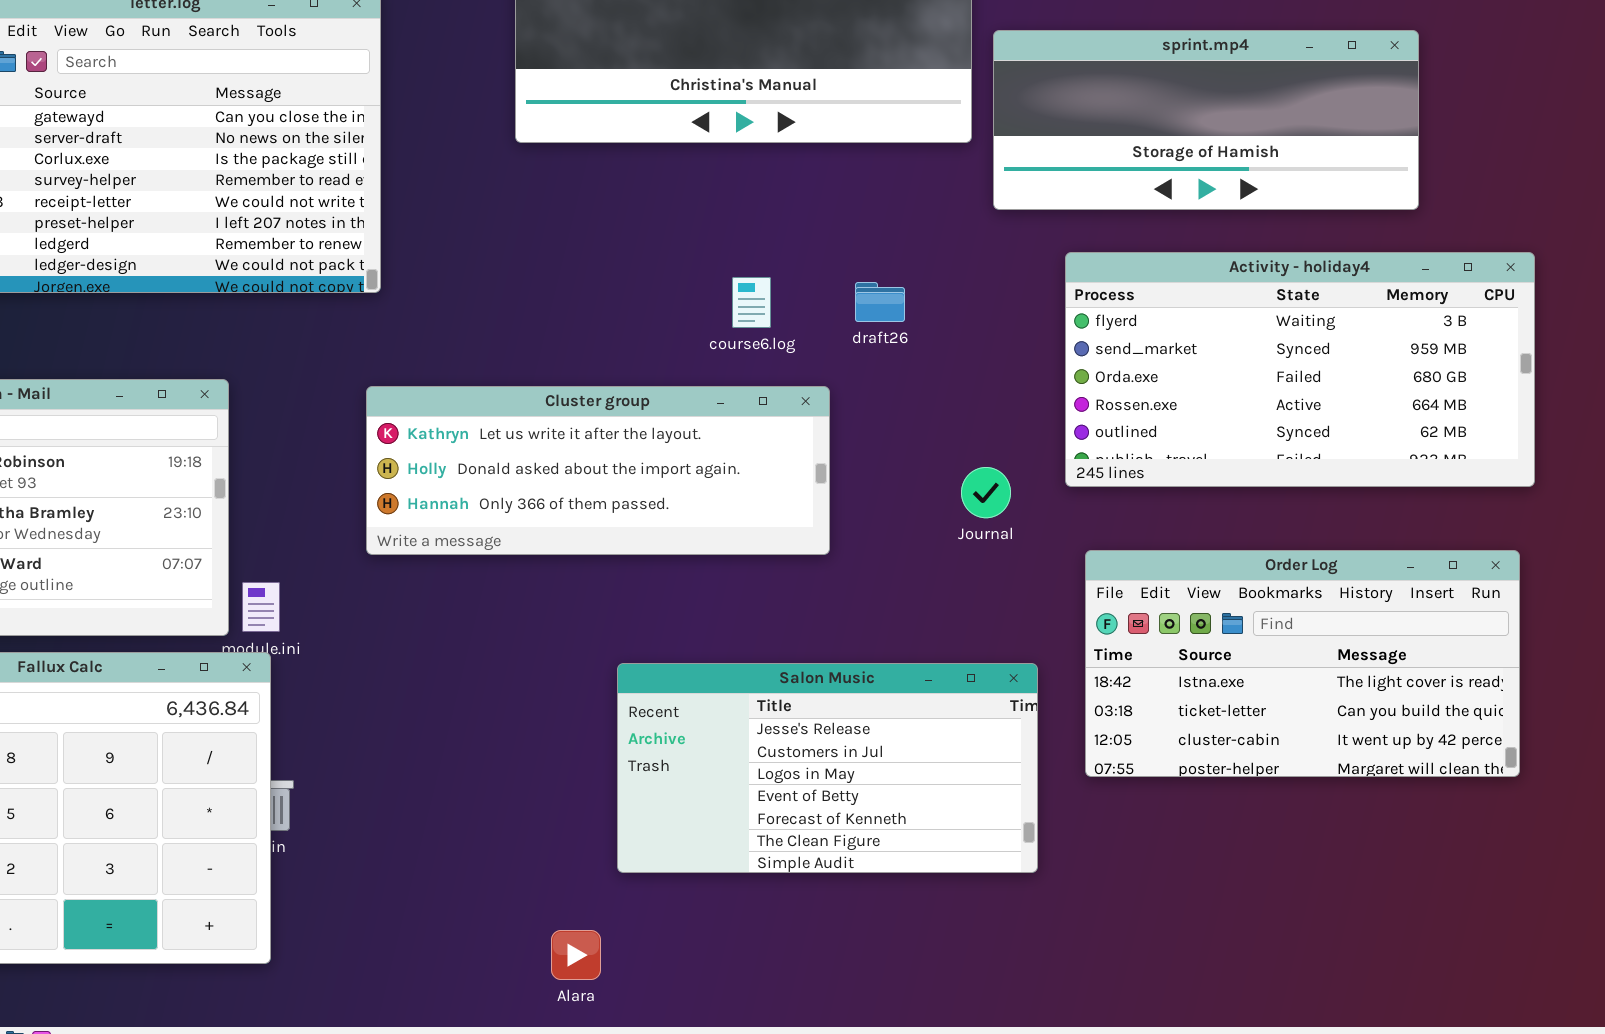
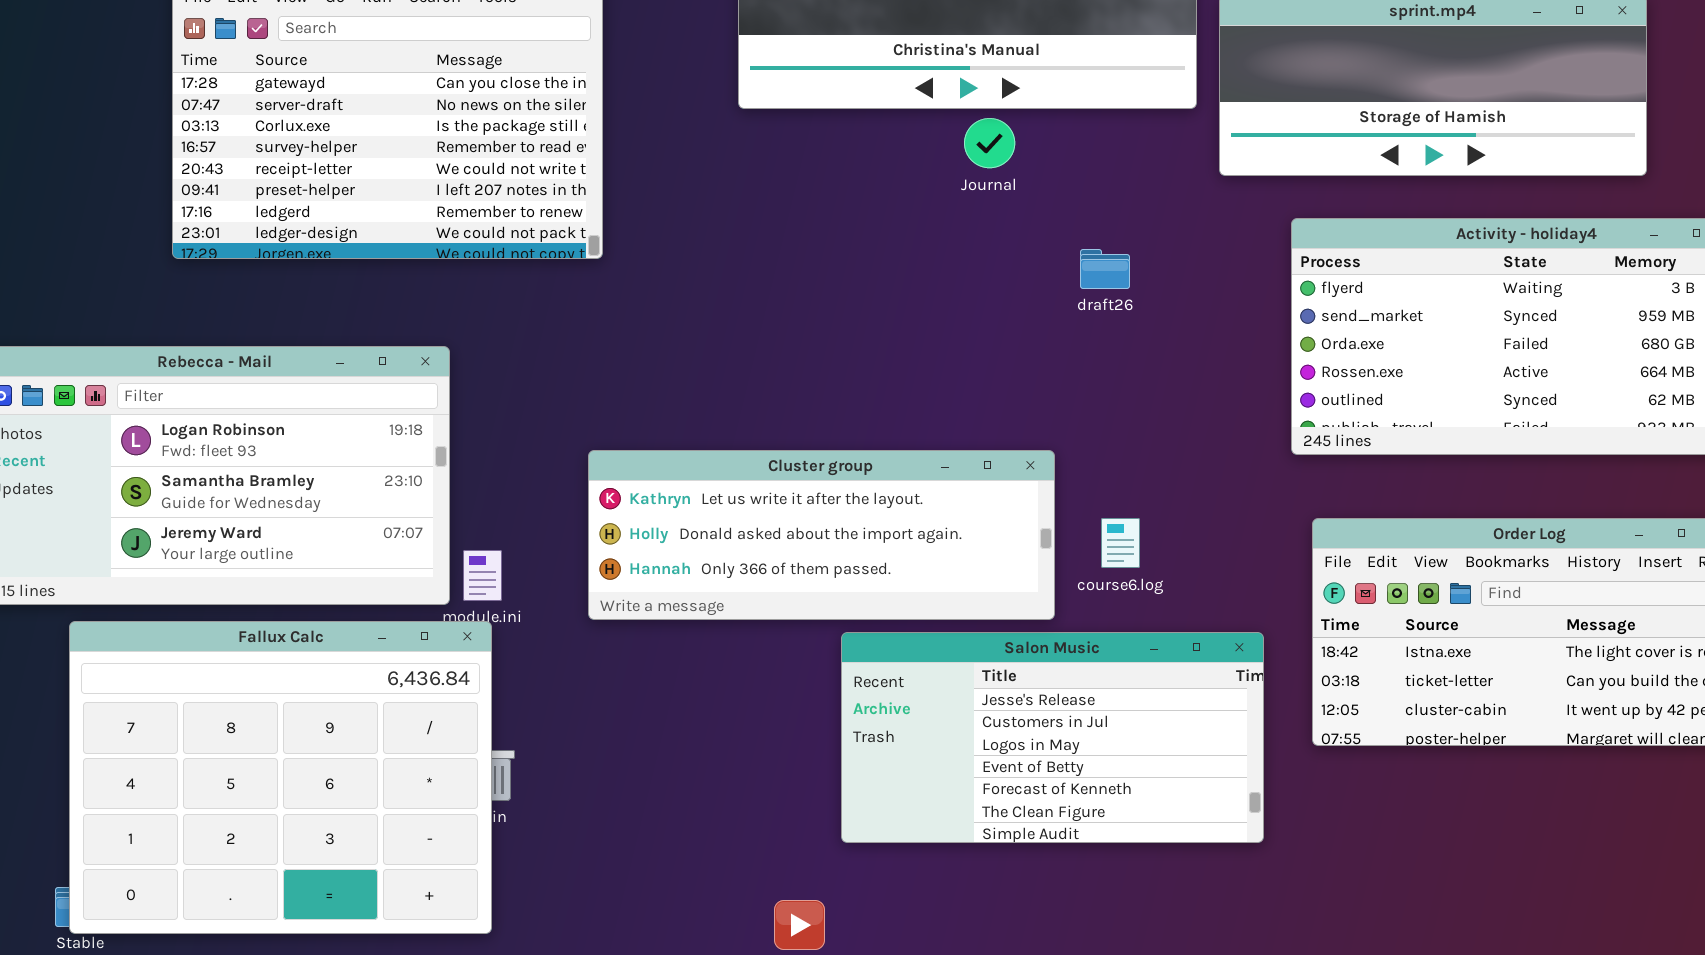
course6.log: [732,277,771,328] -> [1101,518,1140,568], moved
Cluster group: [366,386,830,555] -> [588,450,1055,620], moved
Journal: [961,467,1011,518] -> [964,118,1015,168], moved

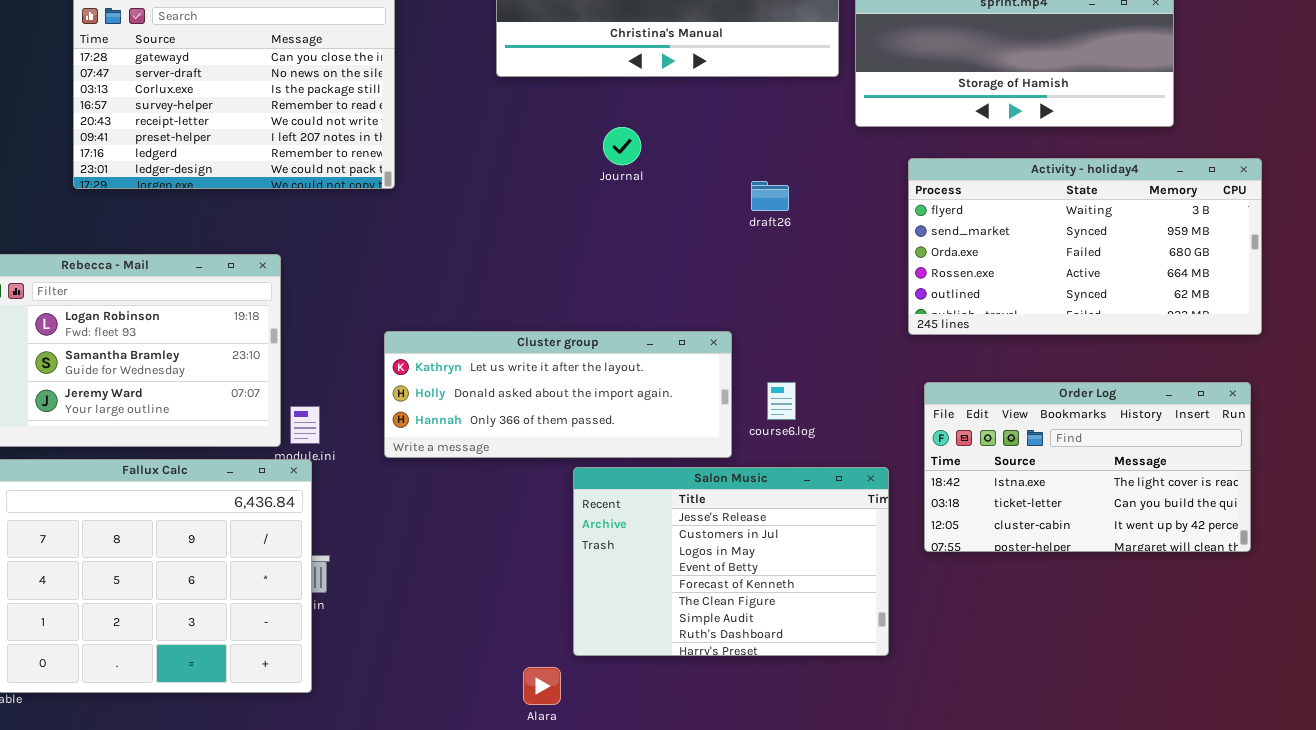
Journal: [964,118,1015,168] -> [603,127,641,165], moved
Salon Music: [841,632,1264,843] -> [573,467,889,656], resized

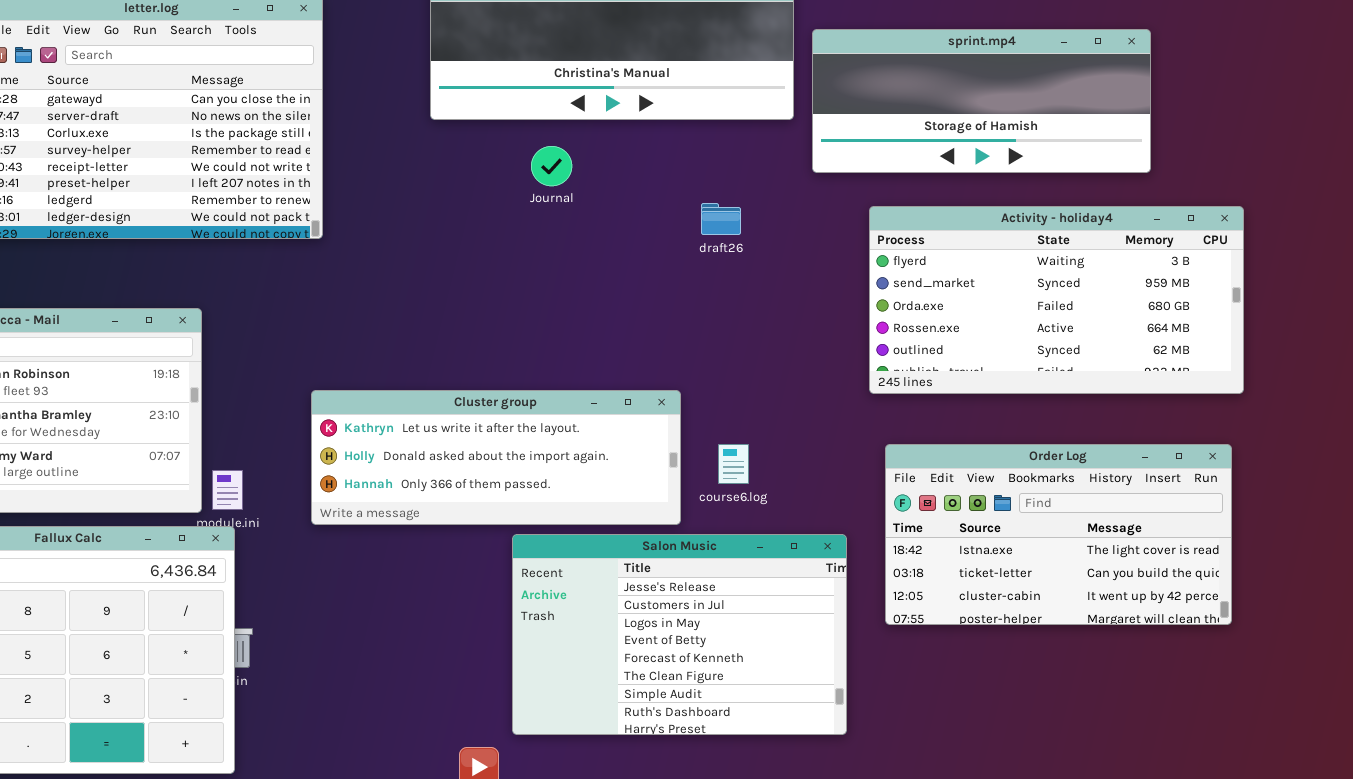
Journal: [603,127,641,165] -> [531,146,572,186], moved
draft26: [751,181,789,211] -> [701,203,741,235], moved

